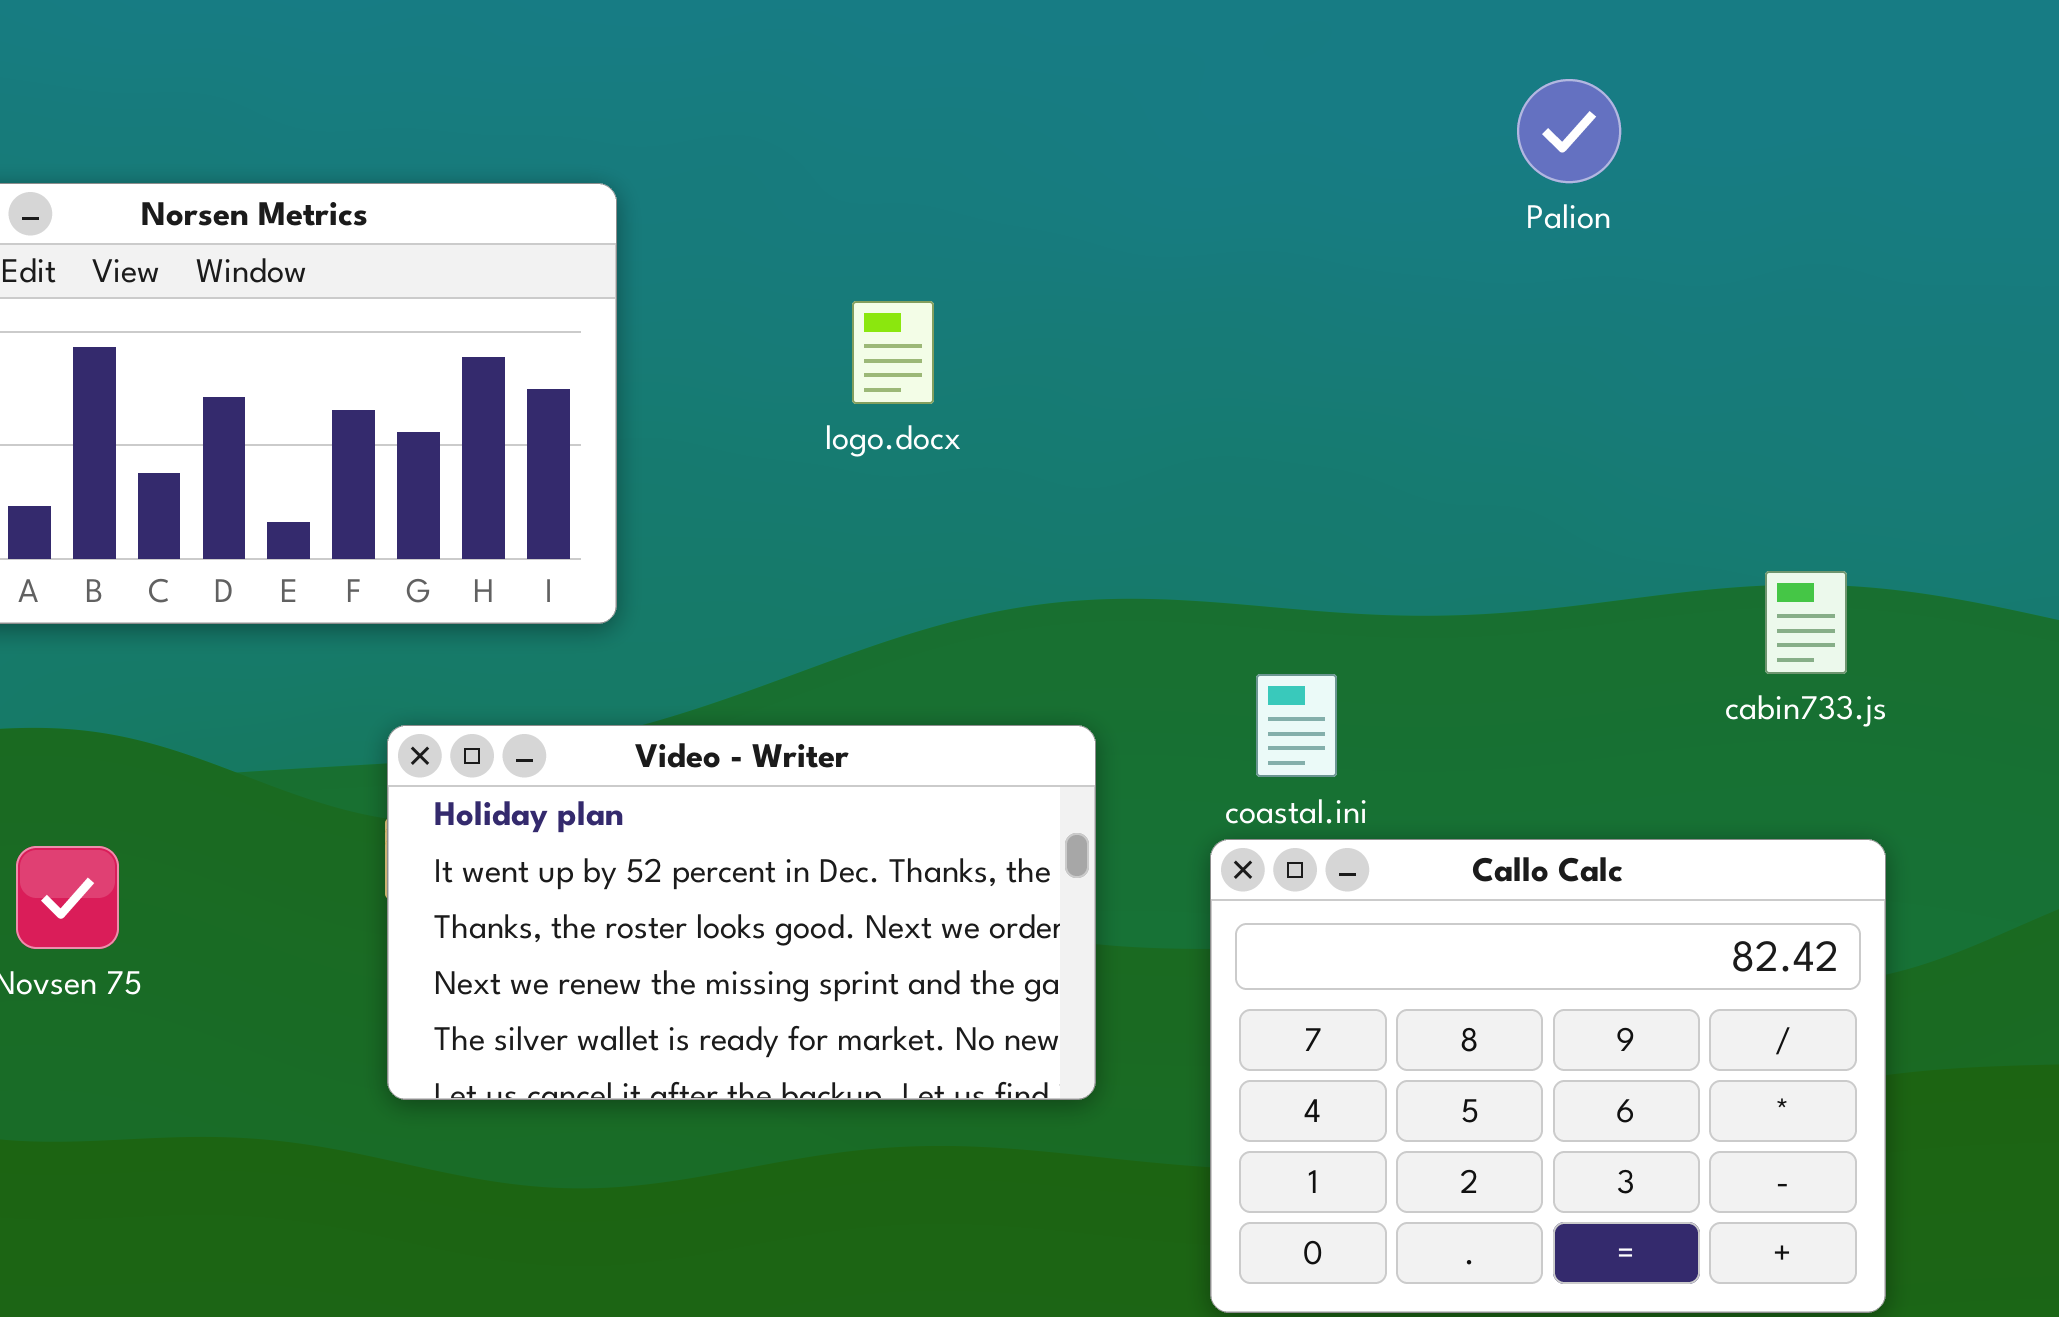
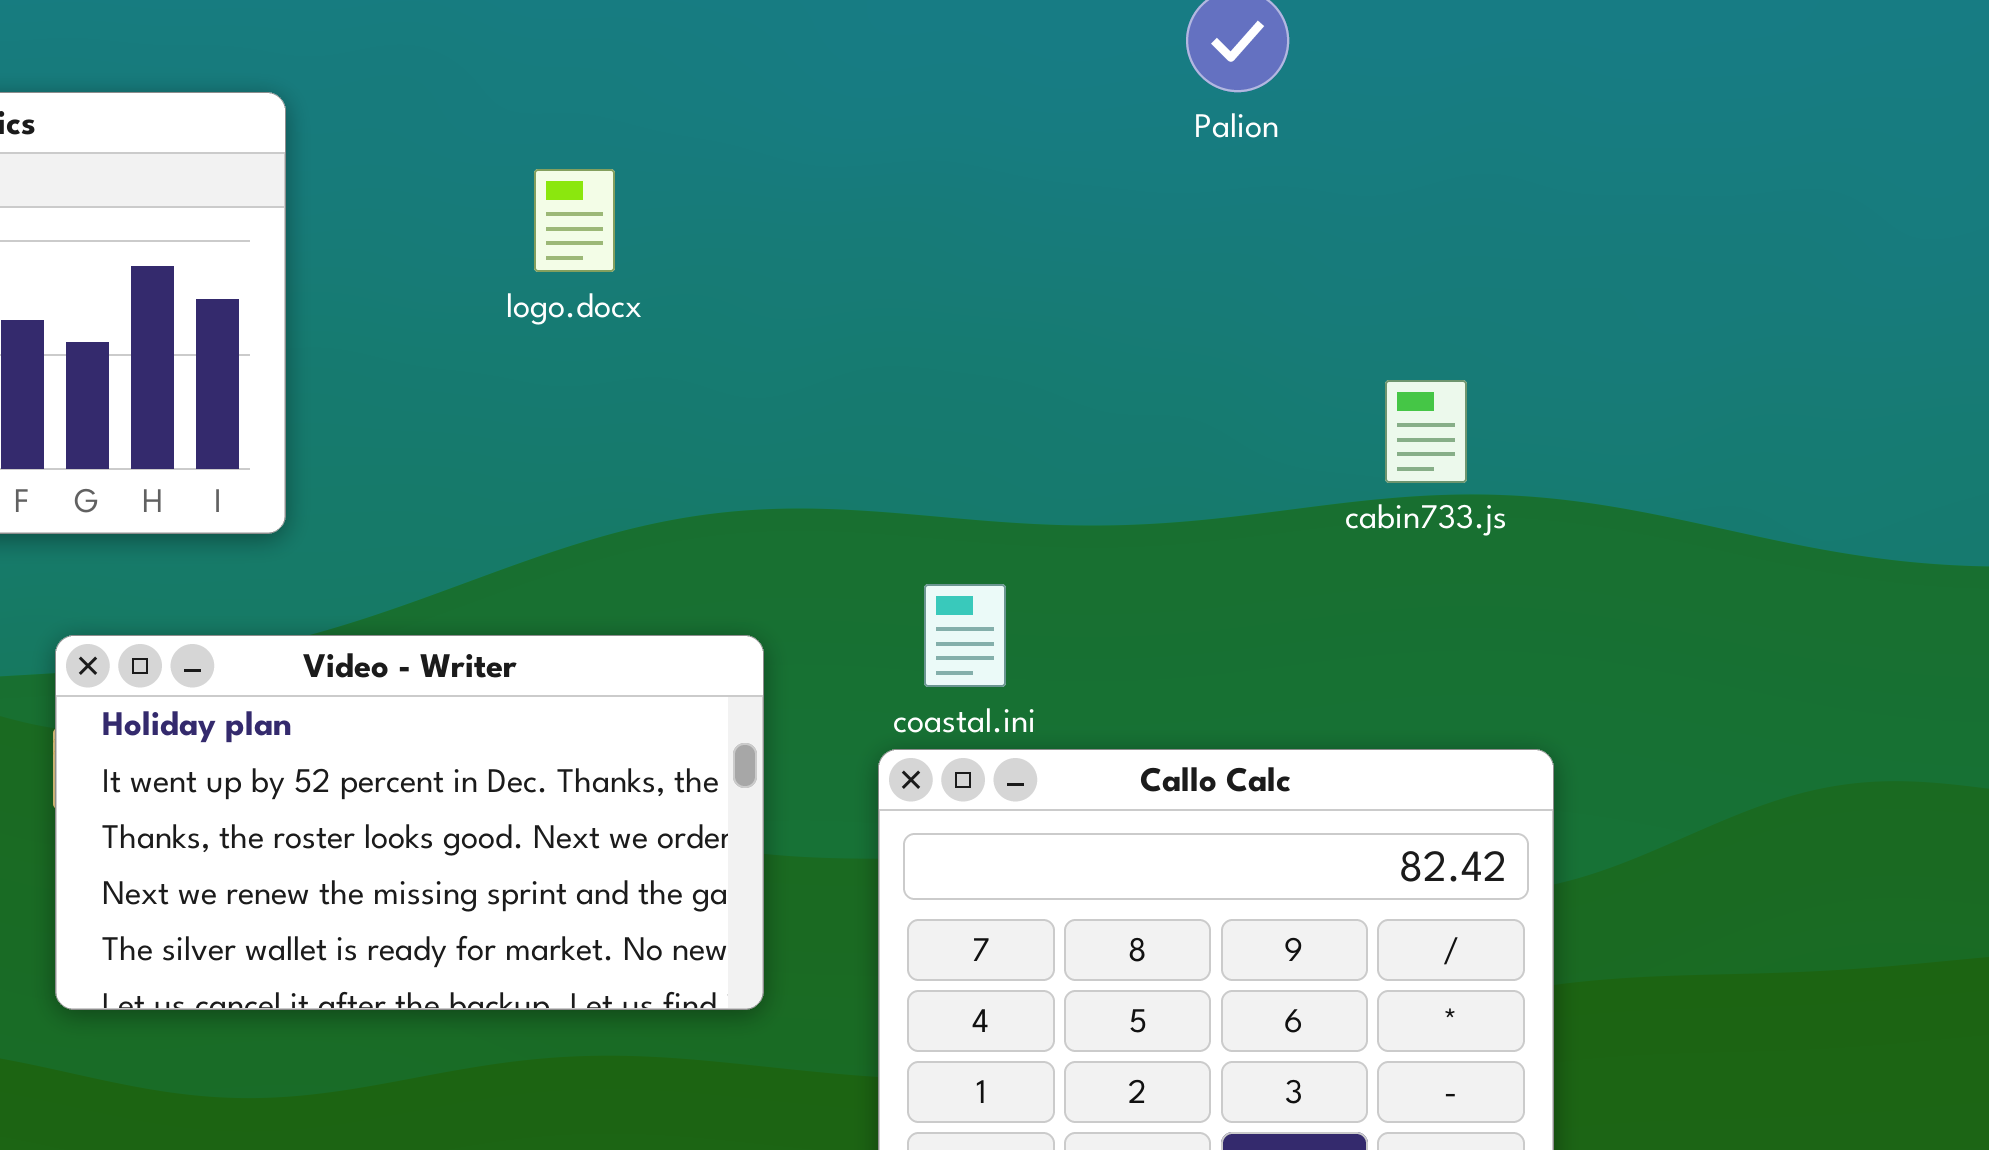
logo.docx: [852,301,934,404] -> [534,169,615,272], moved
cabin733.js: [1765,571,1847,674] -> [1385,380,1467,483], moved

